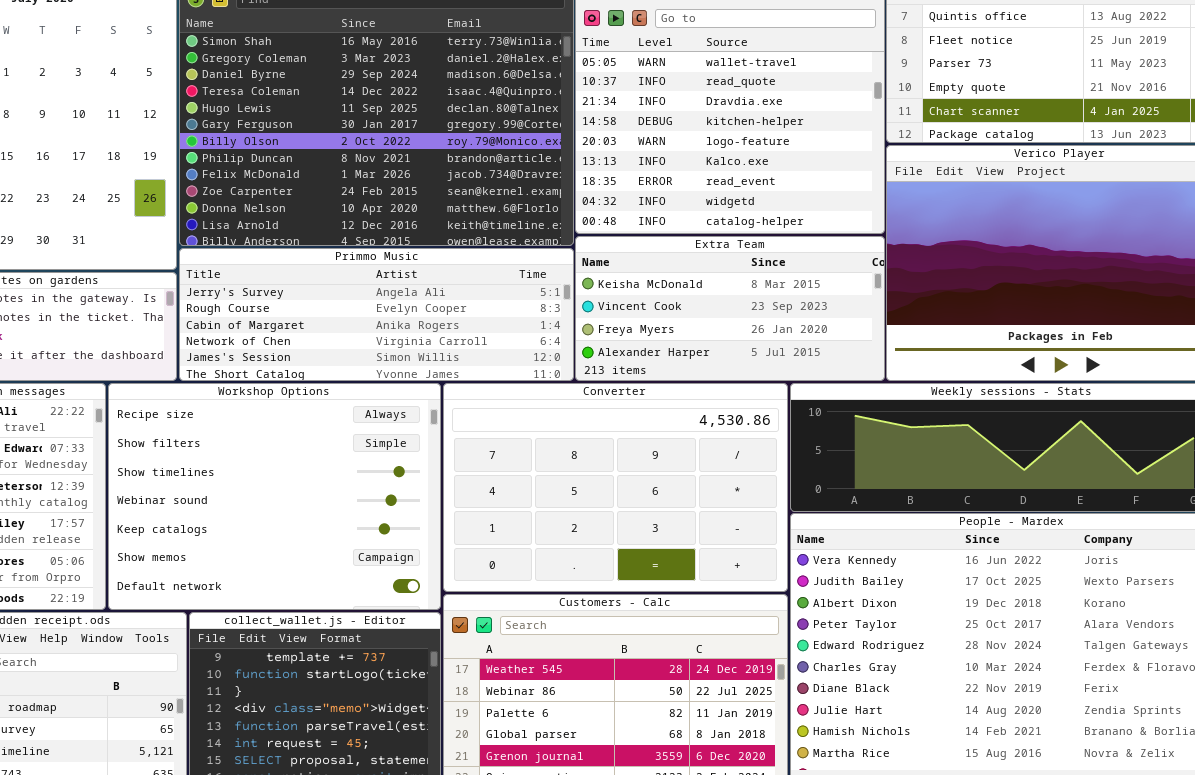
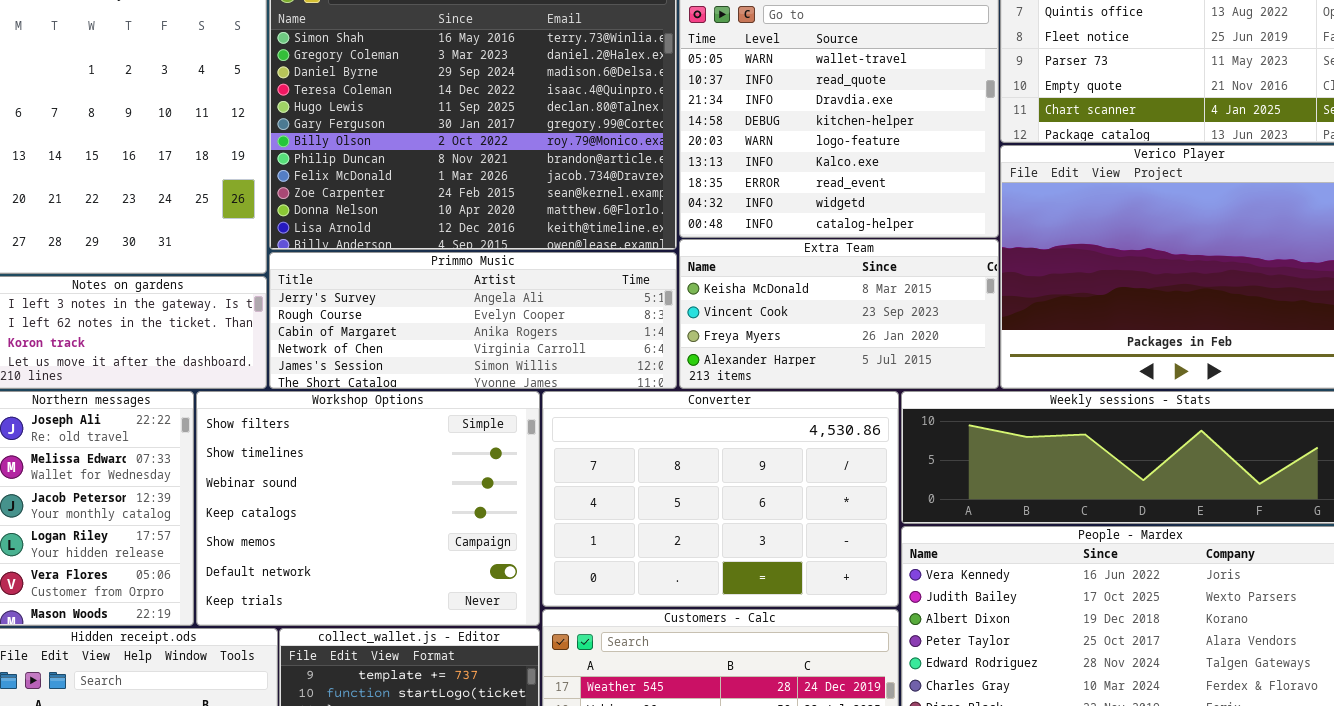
Workshop Options: [108,383,441,610] -> [196,391,540,626], scrolled down 1 row

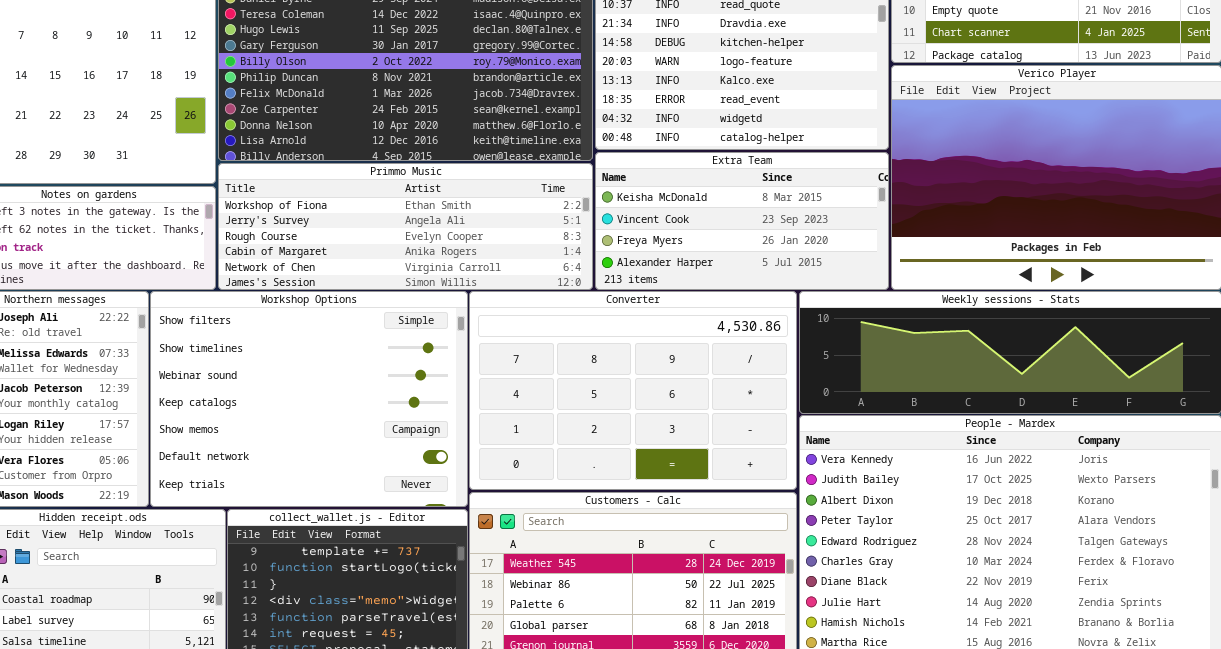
Primmo Music: [269,252,677,389] -> [218,163,593,290], scrolled up 1 row

